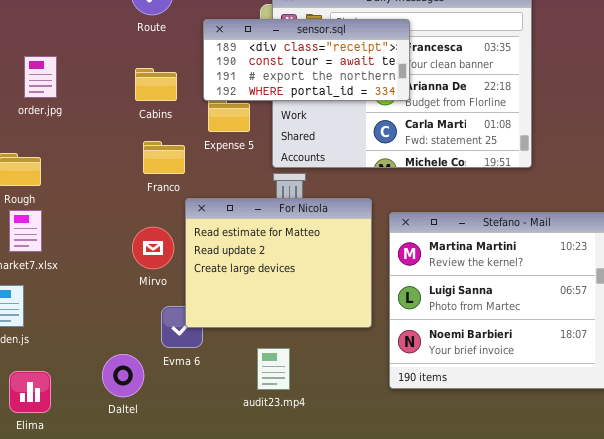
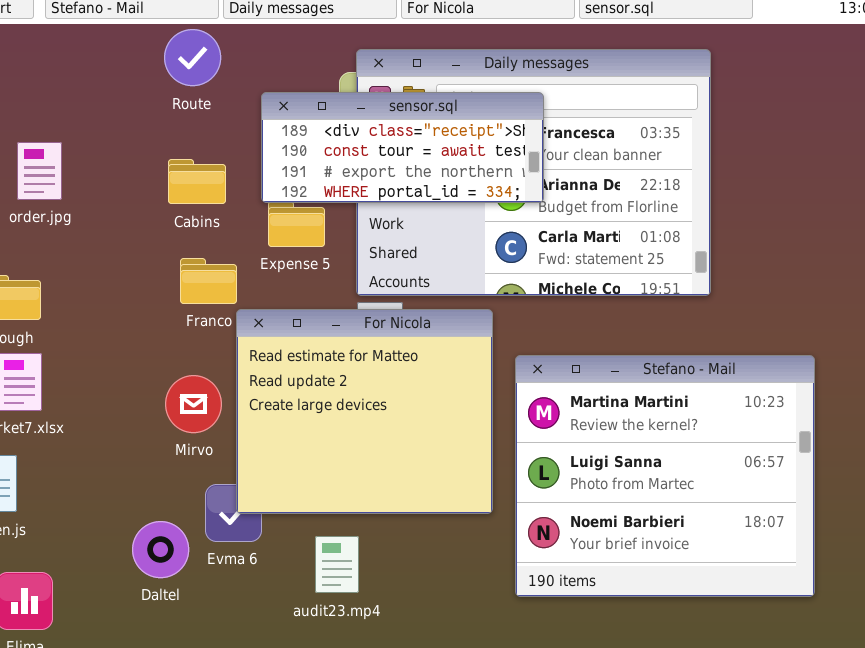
For Nicola: [185,198,372,328] -> [236,309,493,514], resized
audit23.mp4: [257,348,290,390] -> [315,536,359,593], moved
Daltel: [102,354,144,397] -> [132,521,189,578], moved

